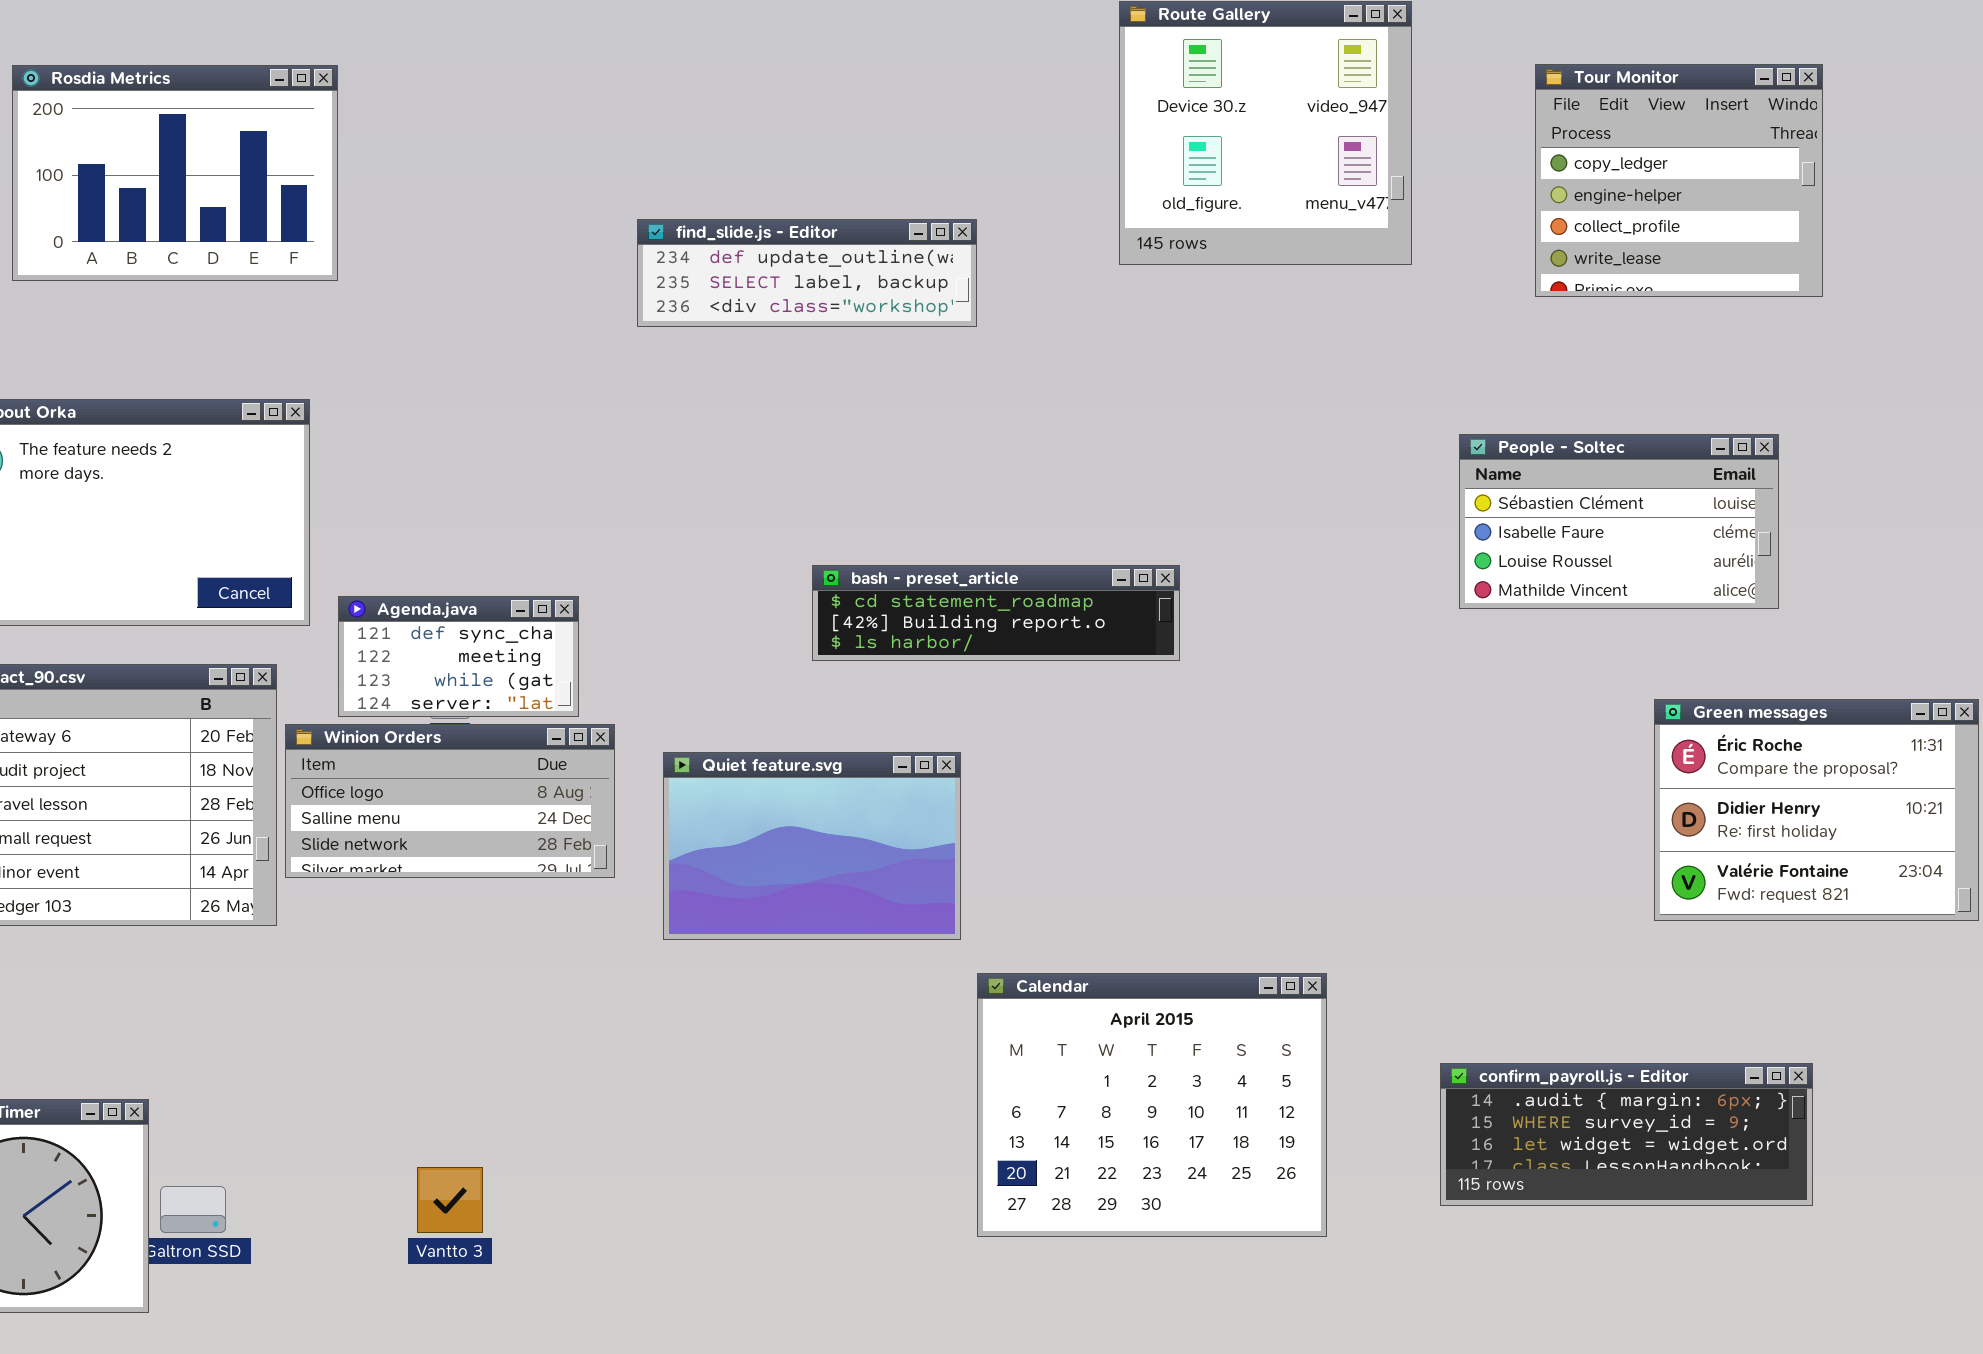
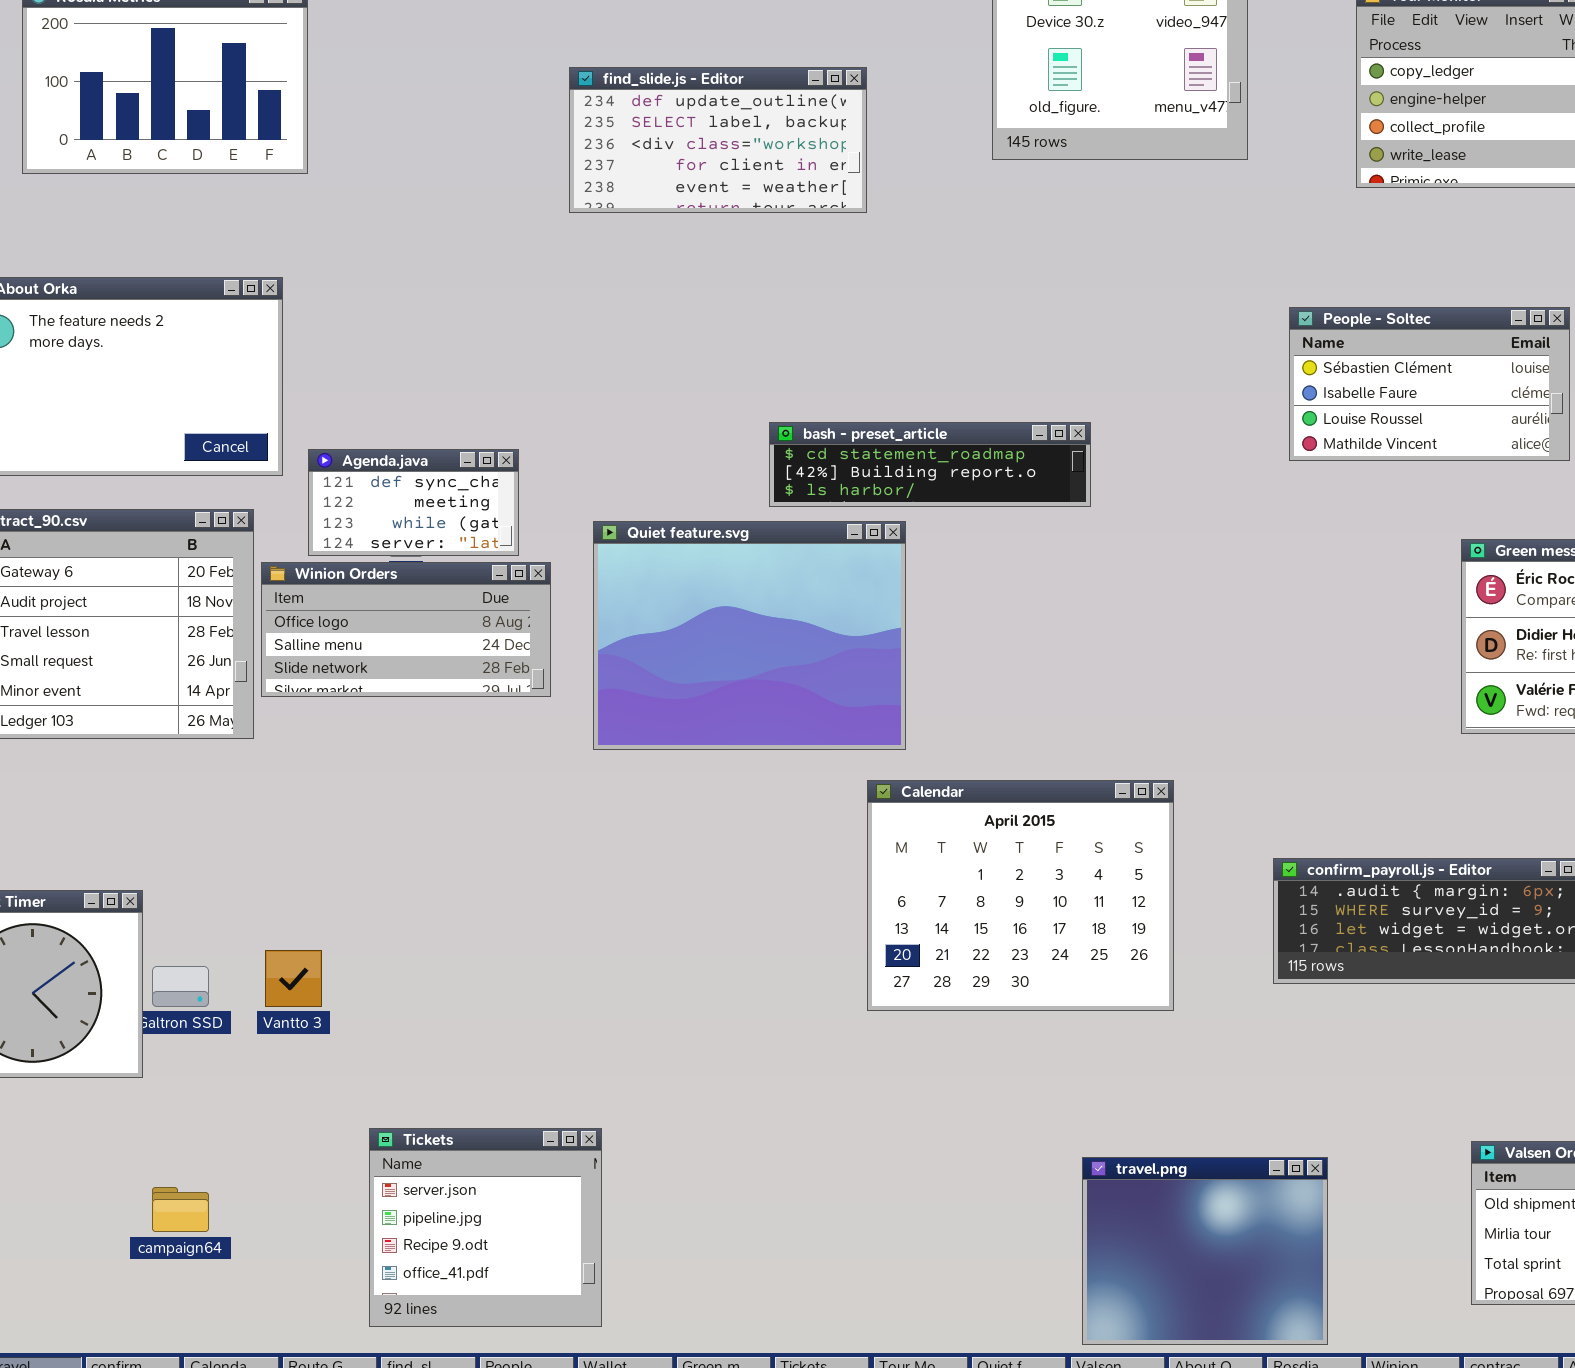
find_slide.js - Editor: [637,219,977,327] -> [569,67,867,213], resized
bash - preset_article: [812,565,1180,661] -> [769,422,1091,507], moved
Quiet feature.svg: [663,752,961,940] -> [593,521,906,750], resized
Vantto 3: [417,1167,483,1233] -> [265,950,322,1007], moved

